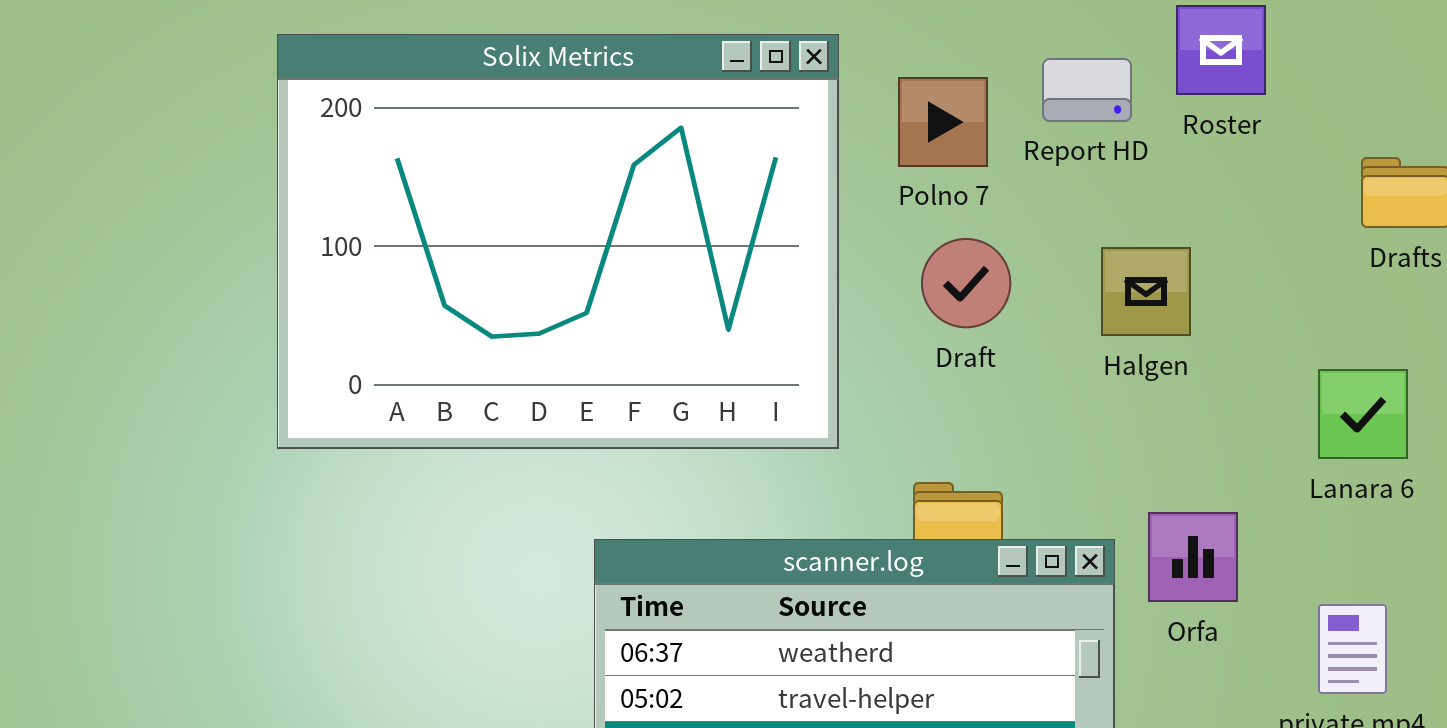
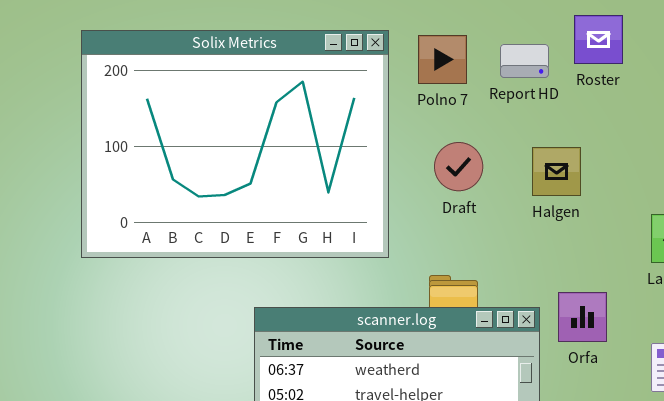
Polno 7: [898,77,988,167] -> [418,35,467,84], moved

